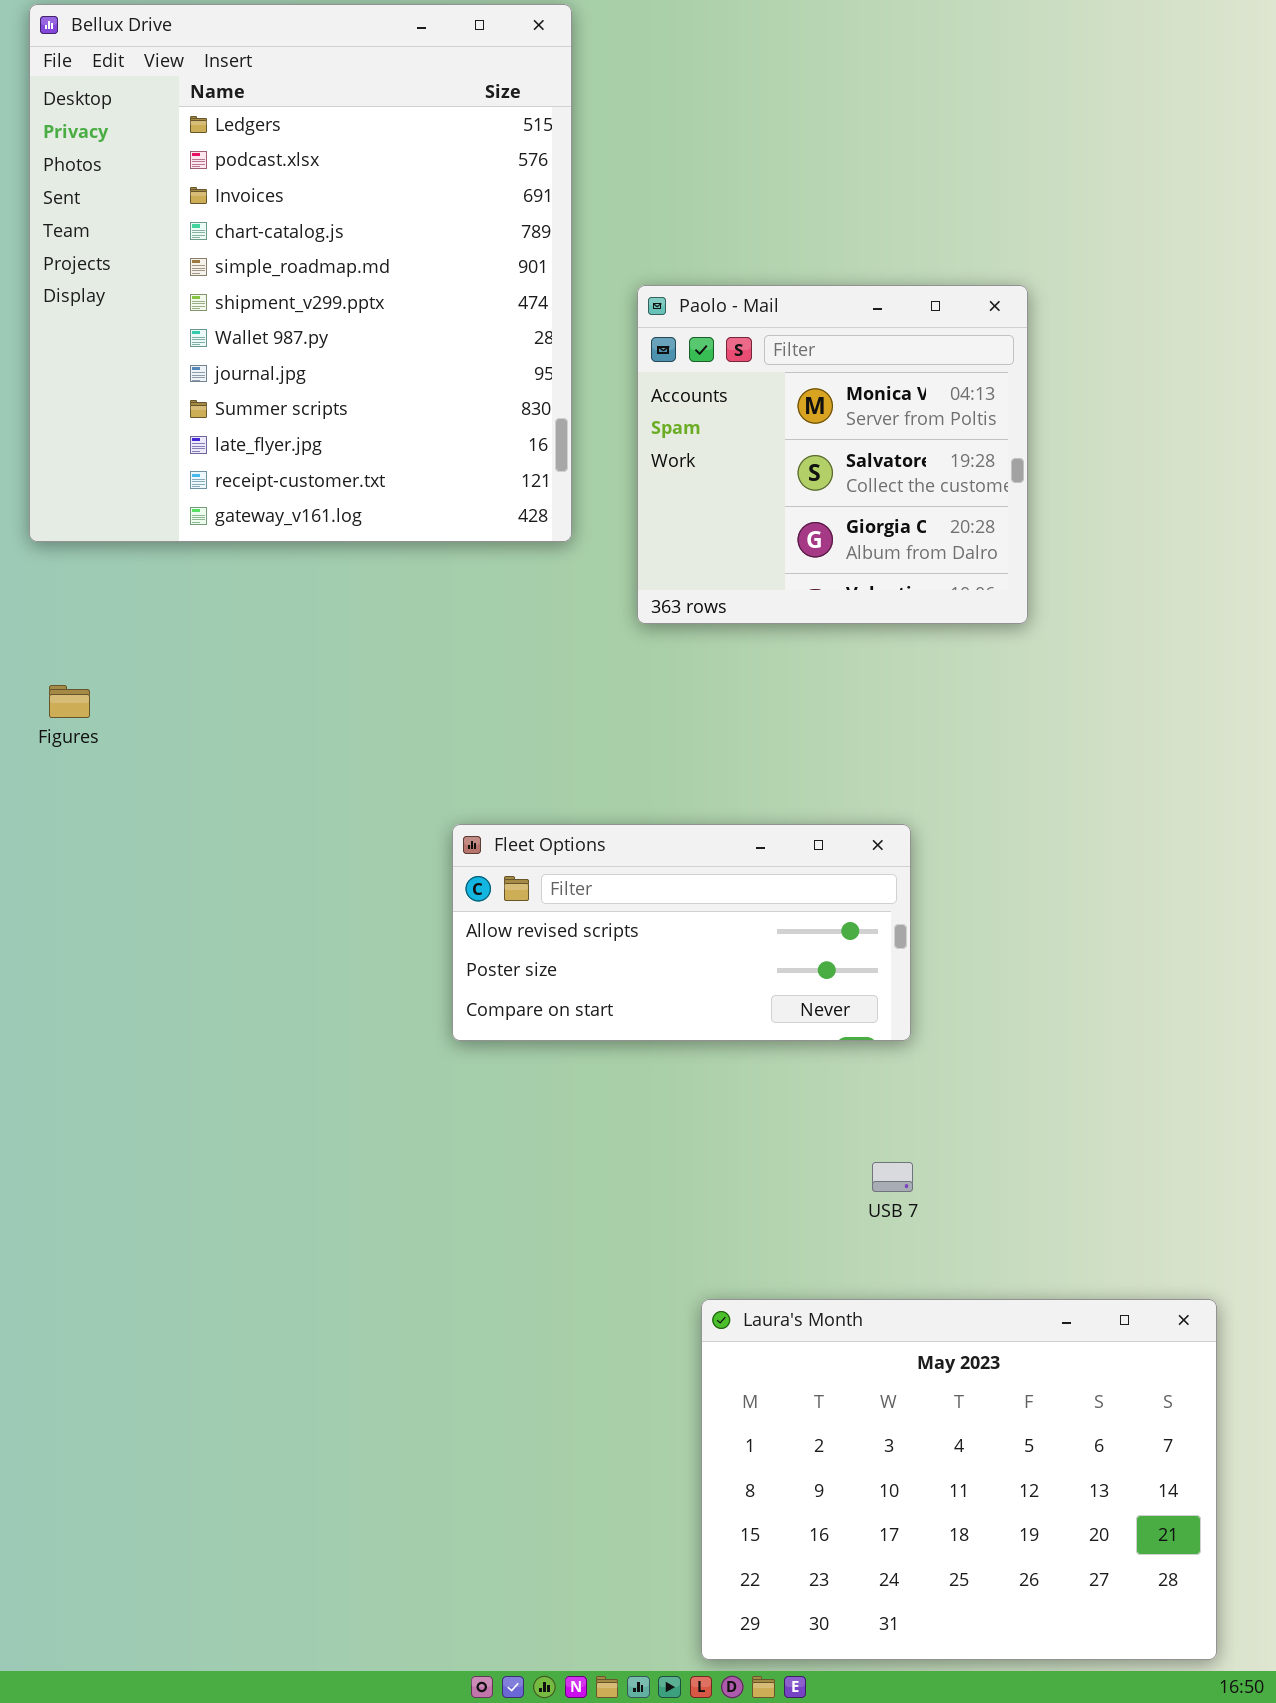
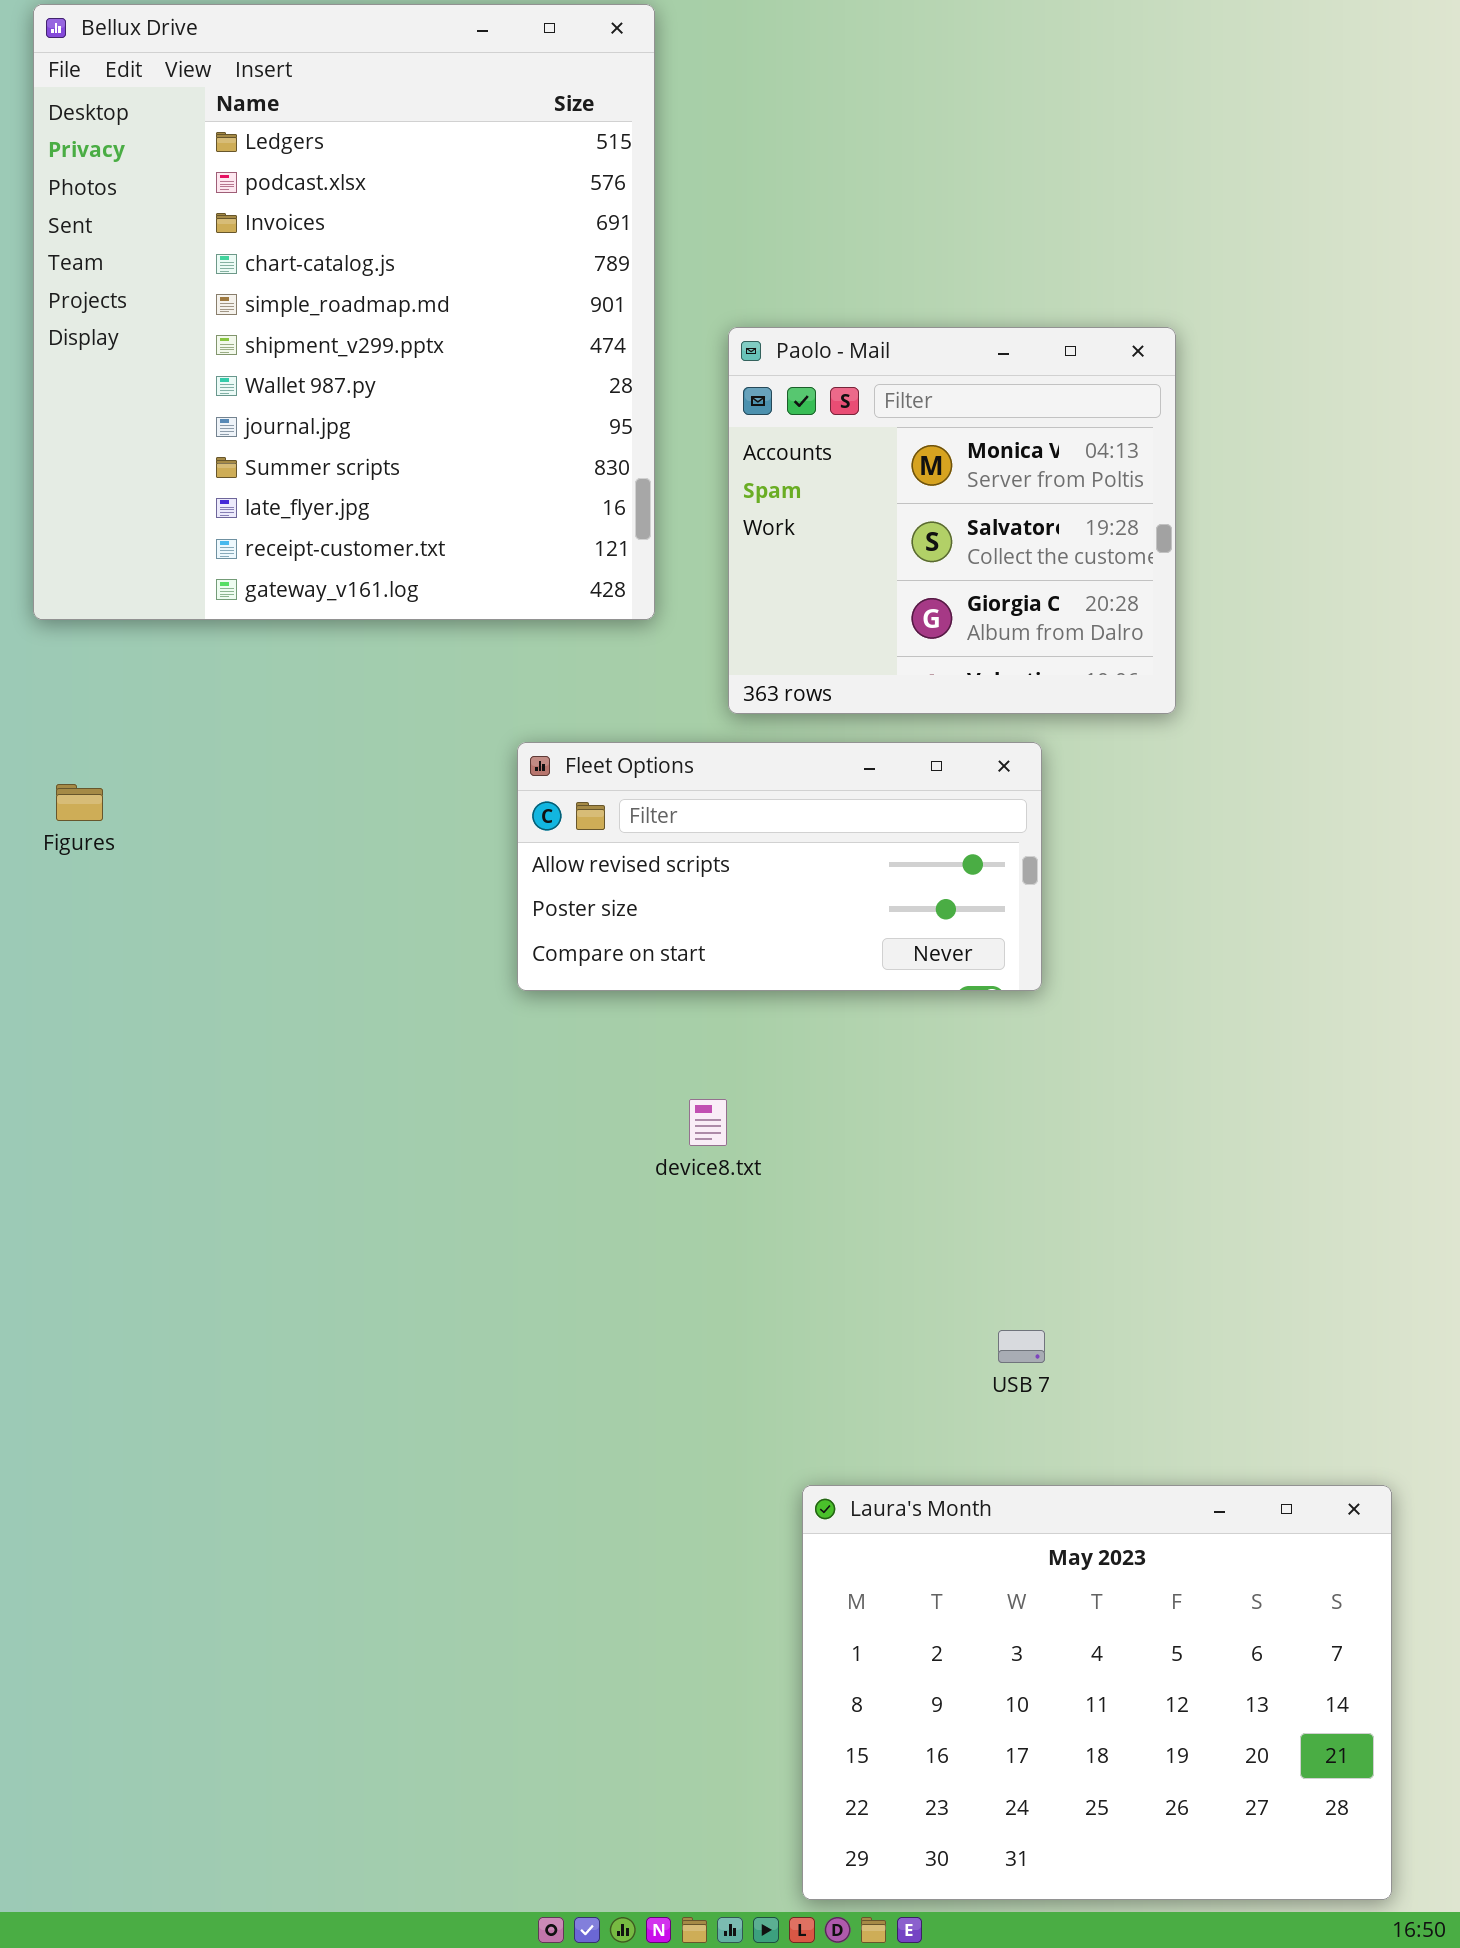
Fleet Options: [452,824,911,1041] -> [517,742,1042,991], moved

